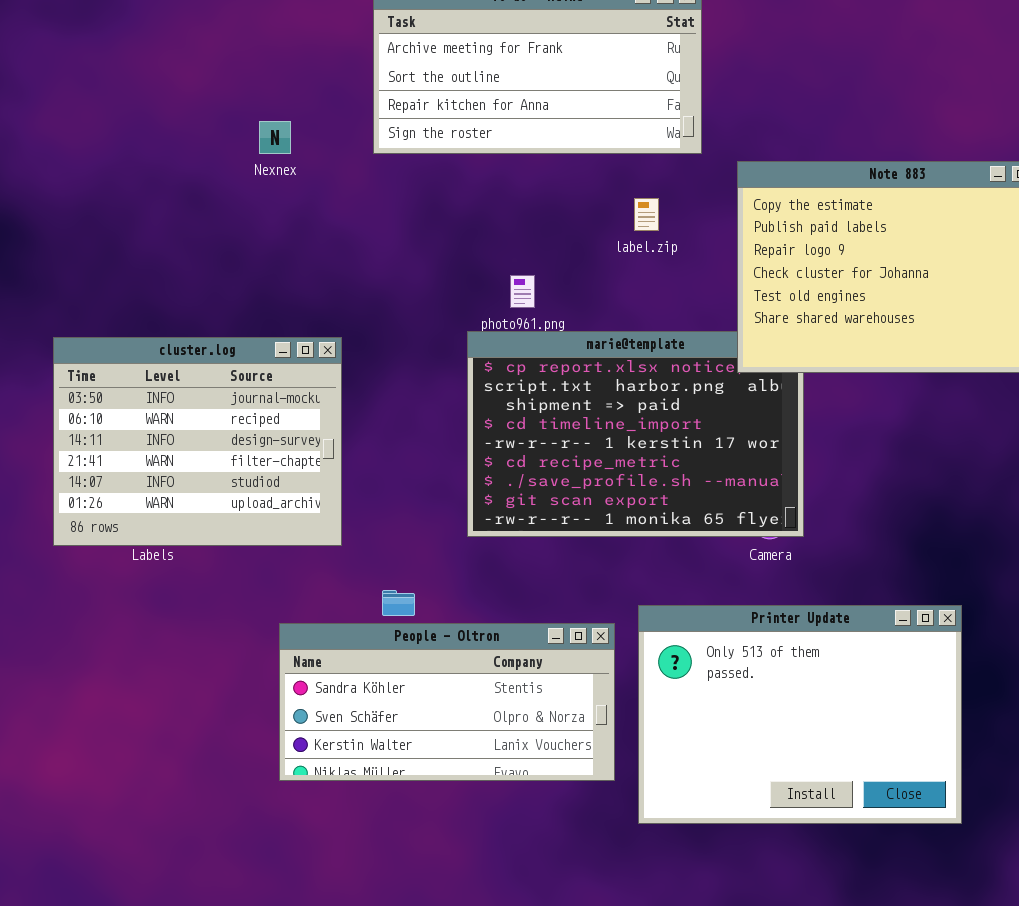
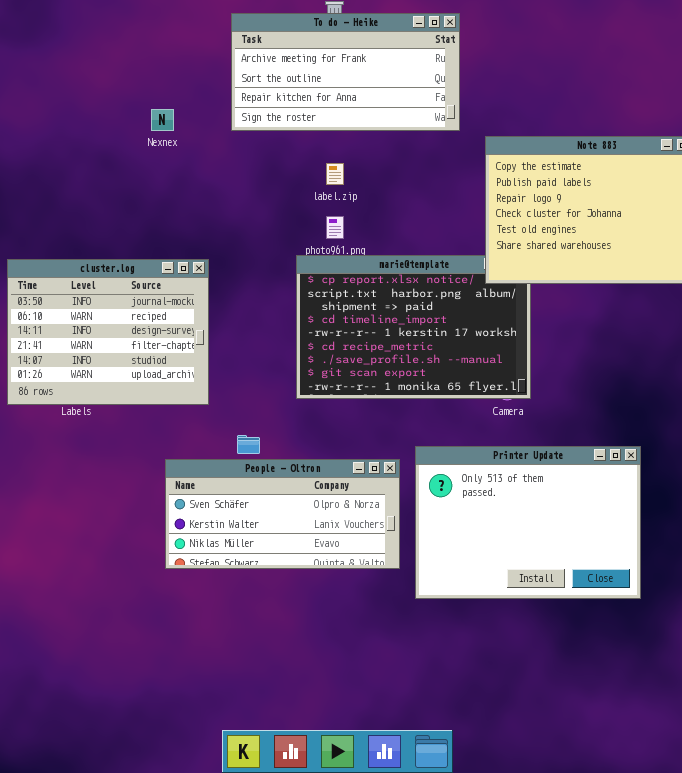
label.zip: [634,198,659,231] -> [326,163,344,185], moved
People - Oltron: [279,623,615,781] -> [165,459,400,569], scrolled down 1 row

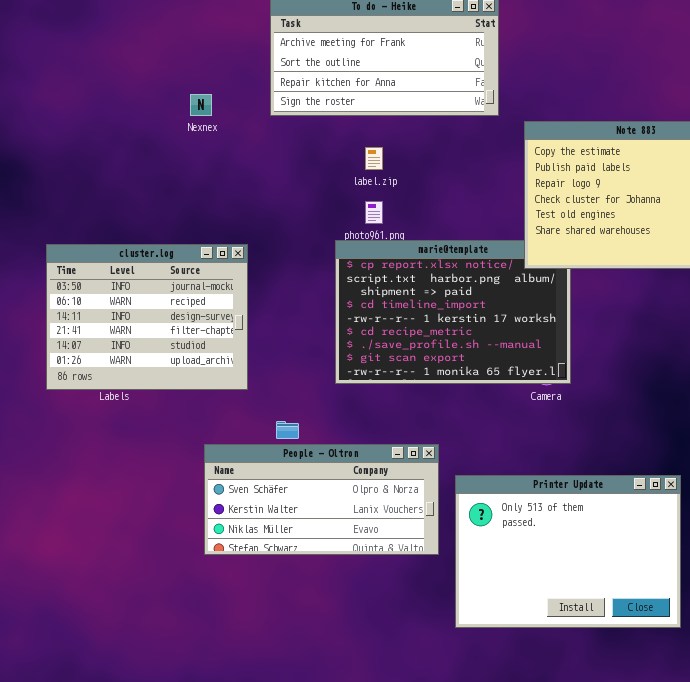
Printer Update: [415,446,641,599] -> [455,475,681,628], moved

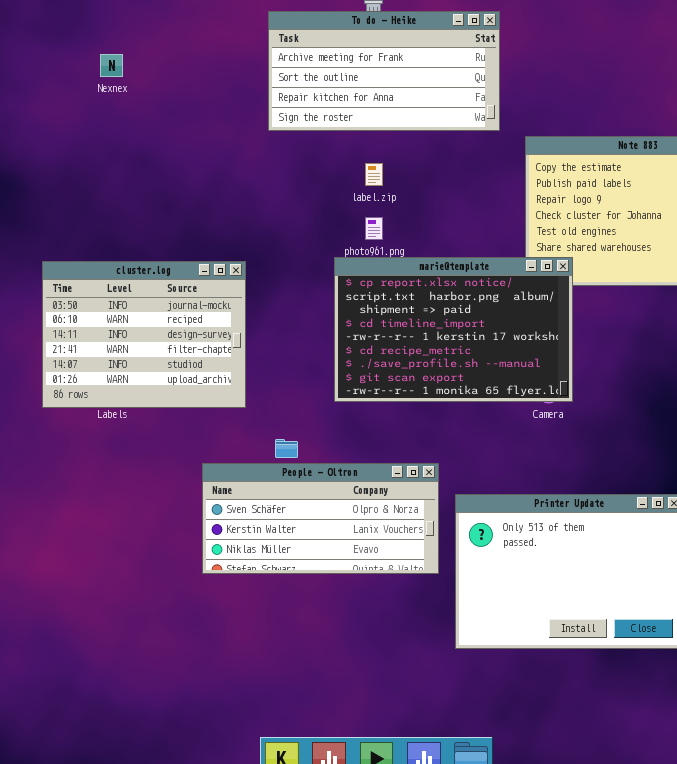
Nexnex: [190,94,212,116] -> [100,54,123,77], moved
marie@template: [335,240,571,384] -> [334,257,573,402], raised

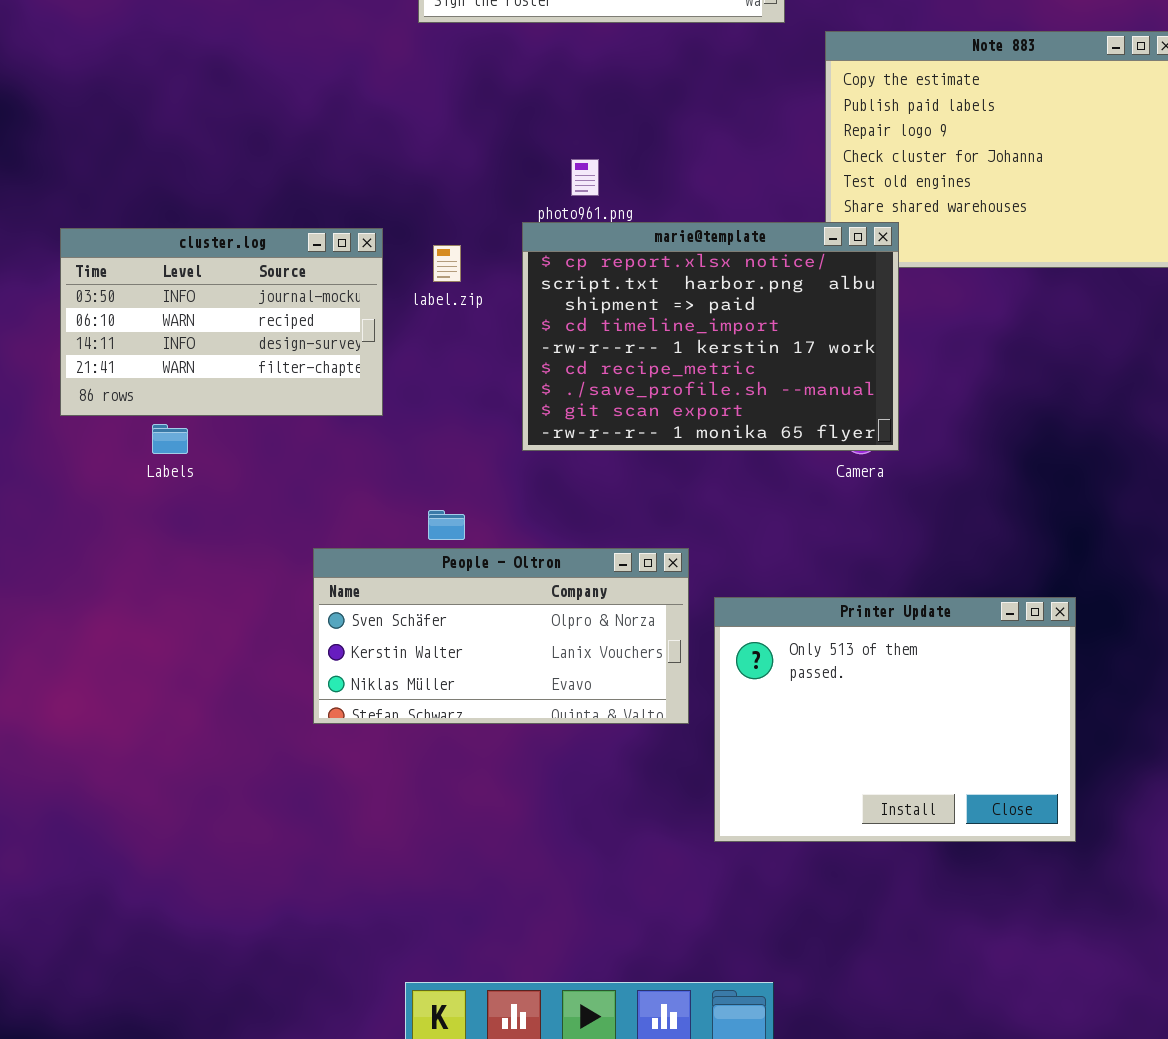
label.zip: [365,163,383,186] -> [433,245,461,282], moved
cluster.log: [42,261,246,408] -> [60,228,383,416], resized

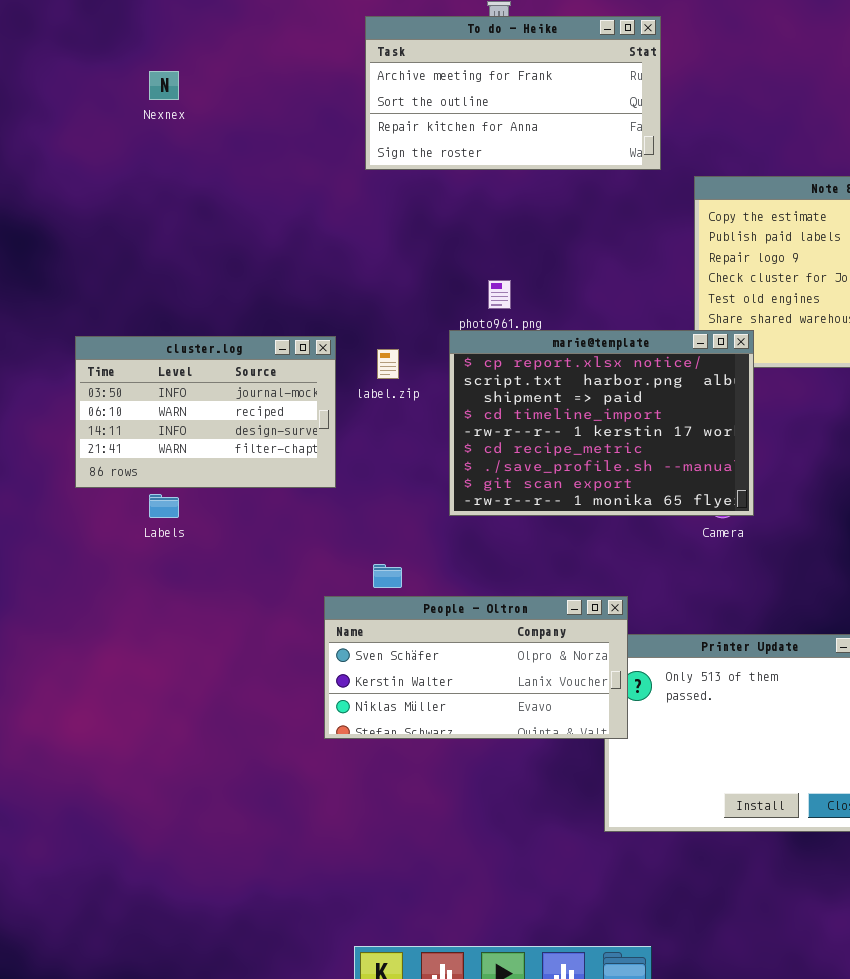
People - Oltron: [313,548,689,724] -> [324,596,628,739], moved

